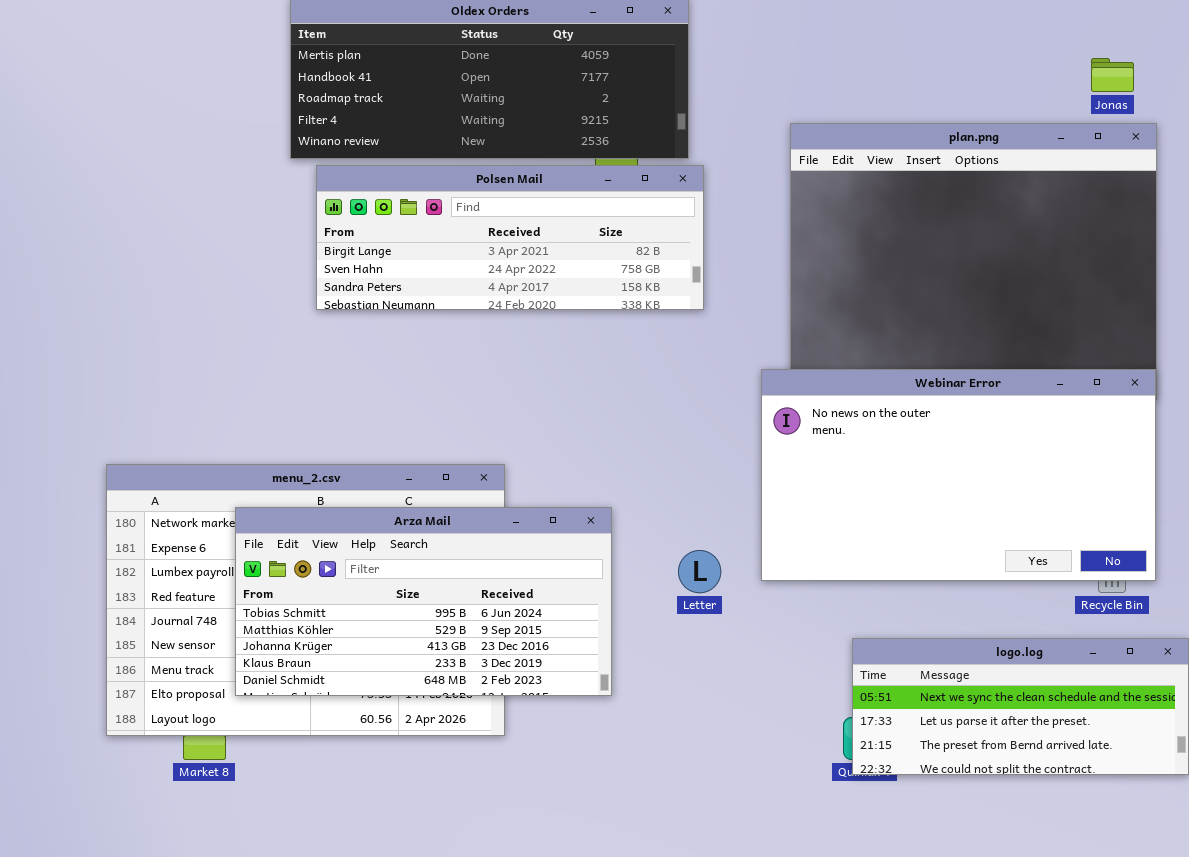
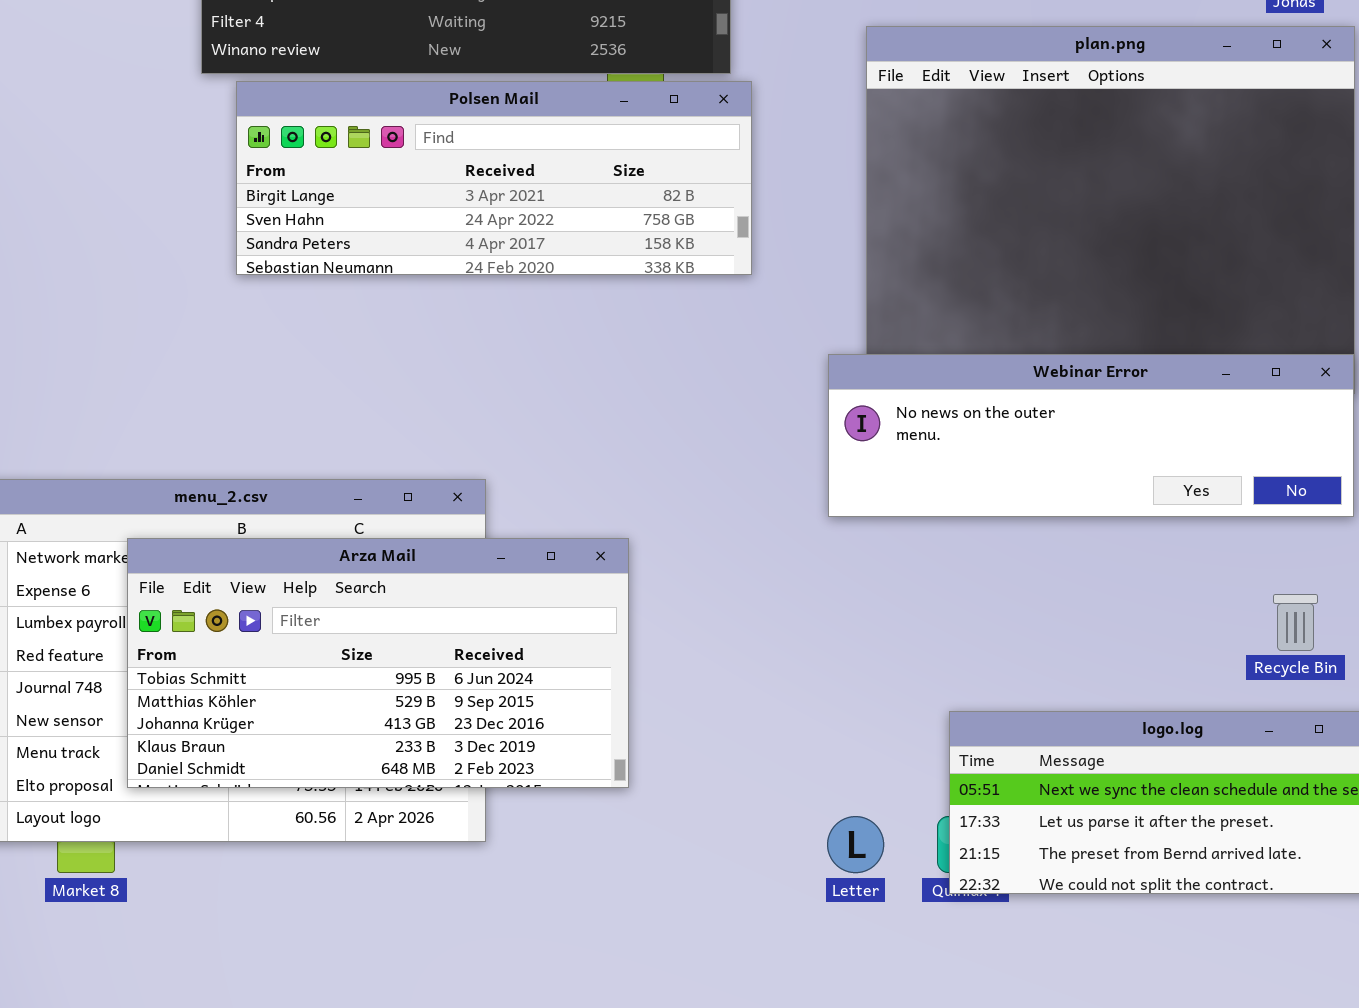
Webinar Error: [761,369,1156,581] -> [828,354,1354,517], resized
Letter: [678,550,721,593] -> [827,816,884,873], moved

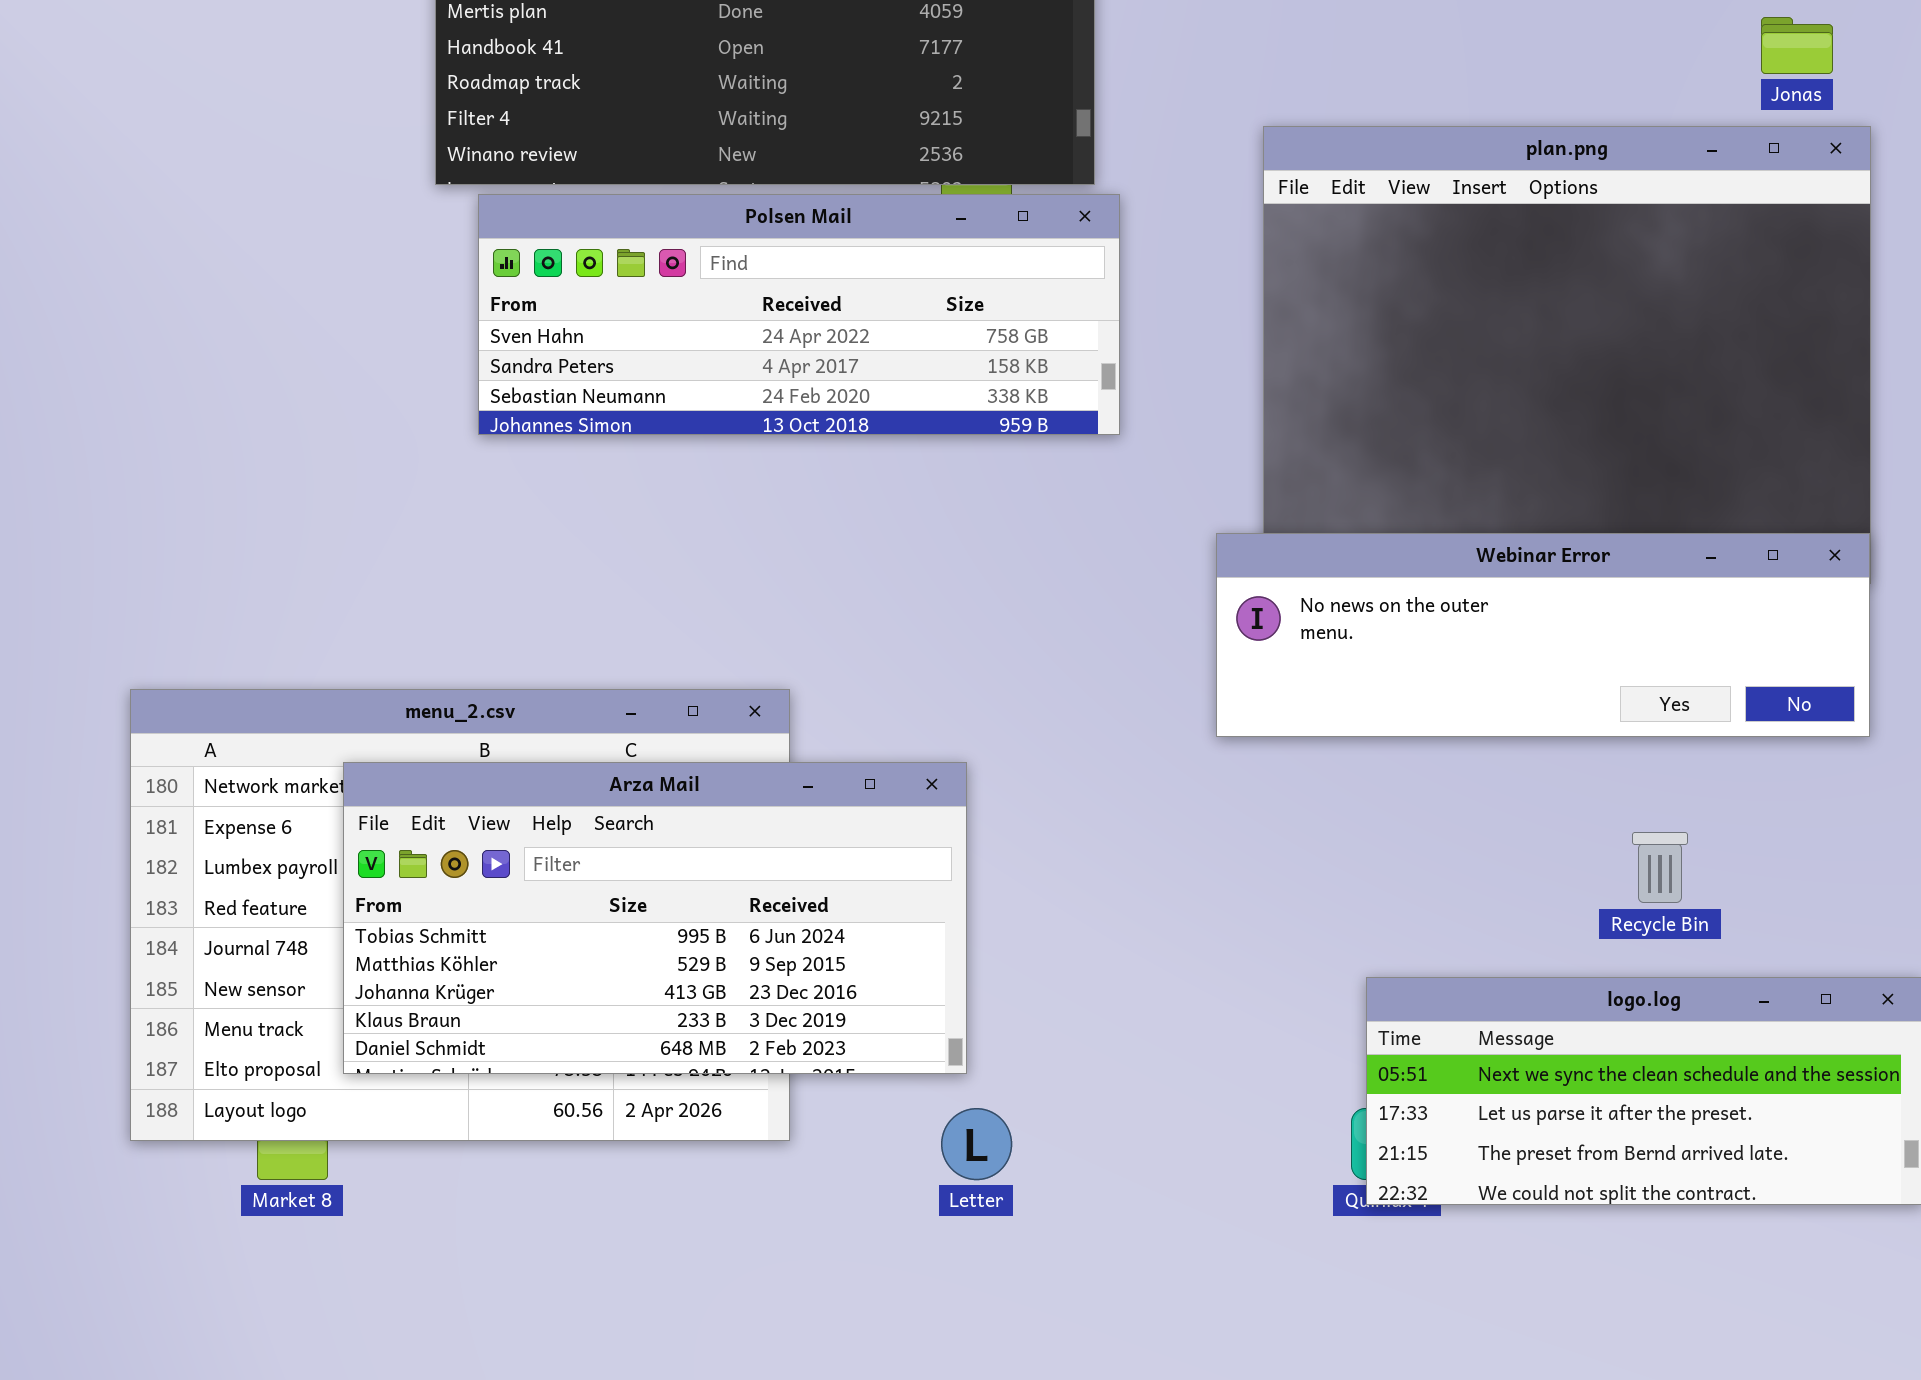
Polsen Mail: [236,81,752,275] -> [478,194,1120,435], scrolled down 1 row
Recycle Bin: [1273,594,1318,651] -> [1632,832,1688,903], moved
Letter: [827,816,884,873] -> [941,1108,1012,1180], moved

